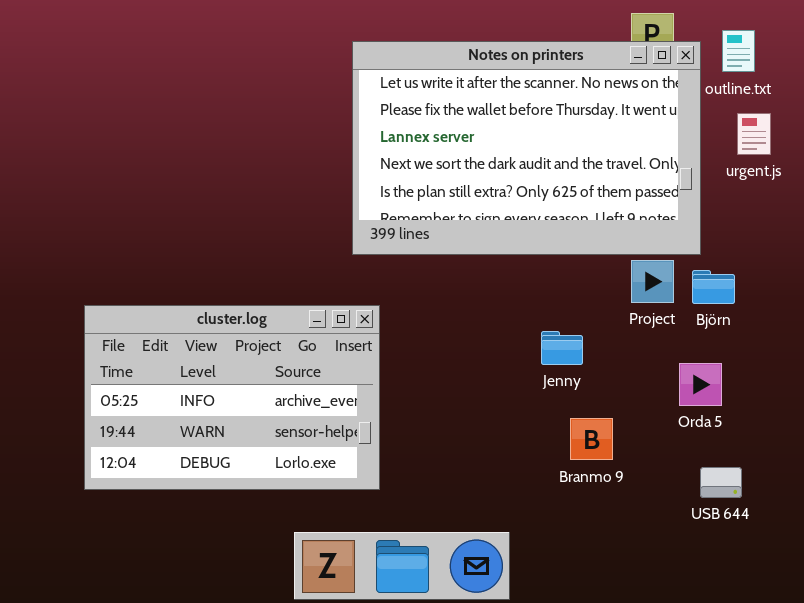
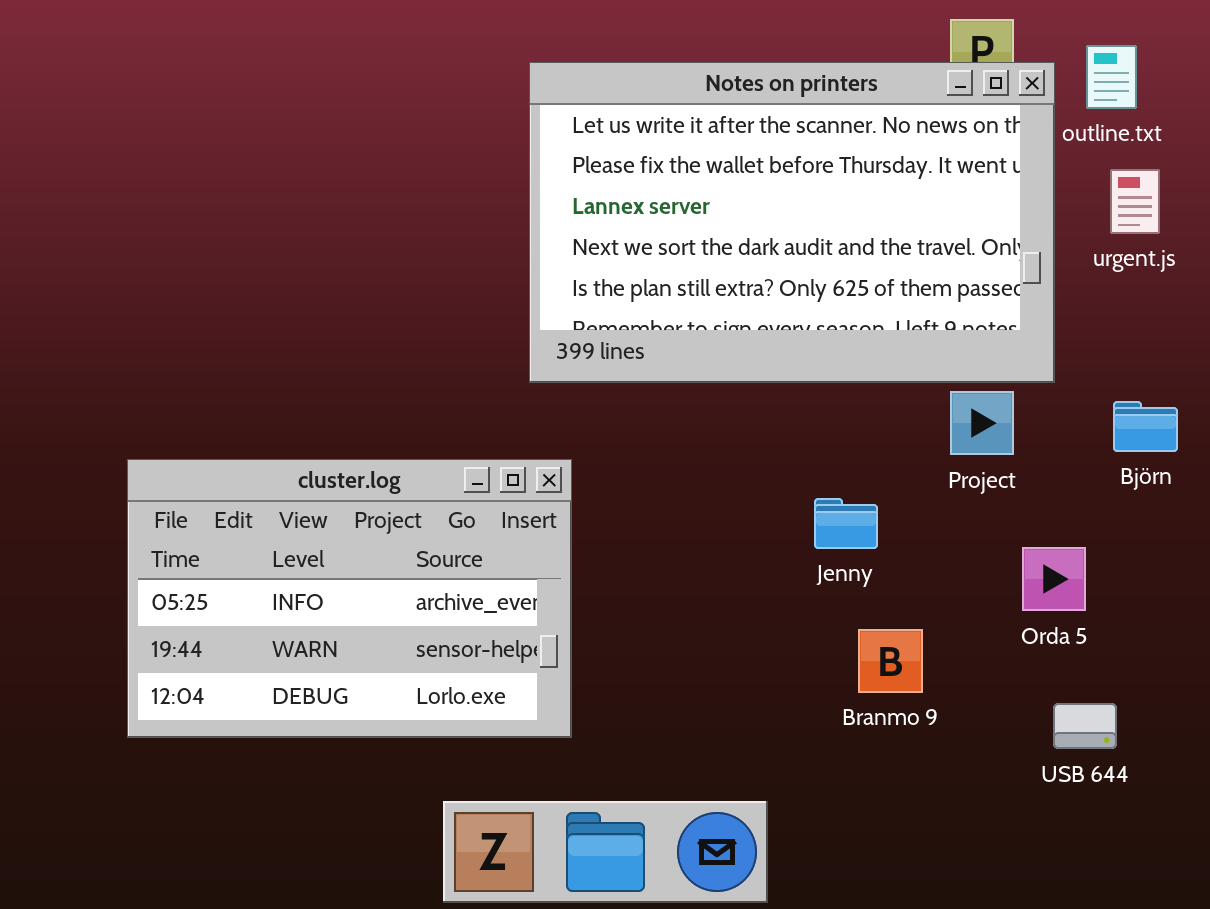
Björn: [692,270,735,304] -> [1113,401,1178,452], moved

